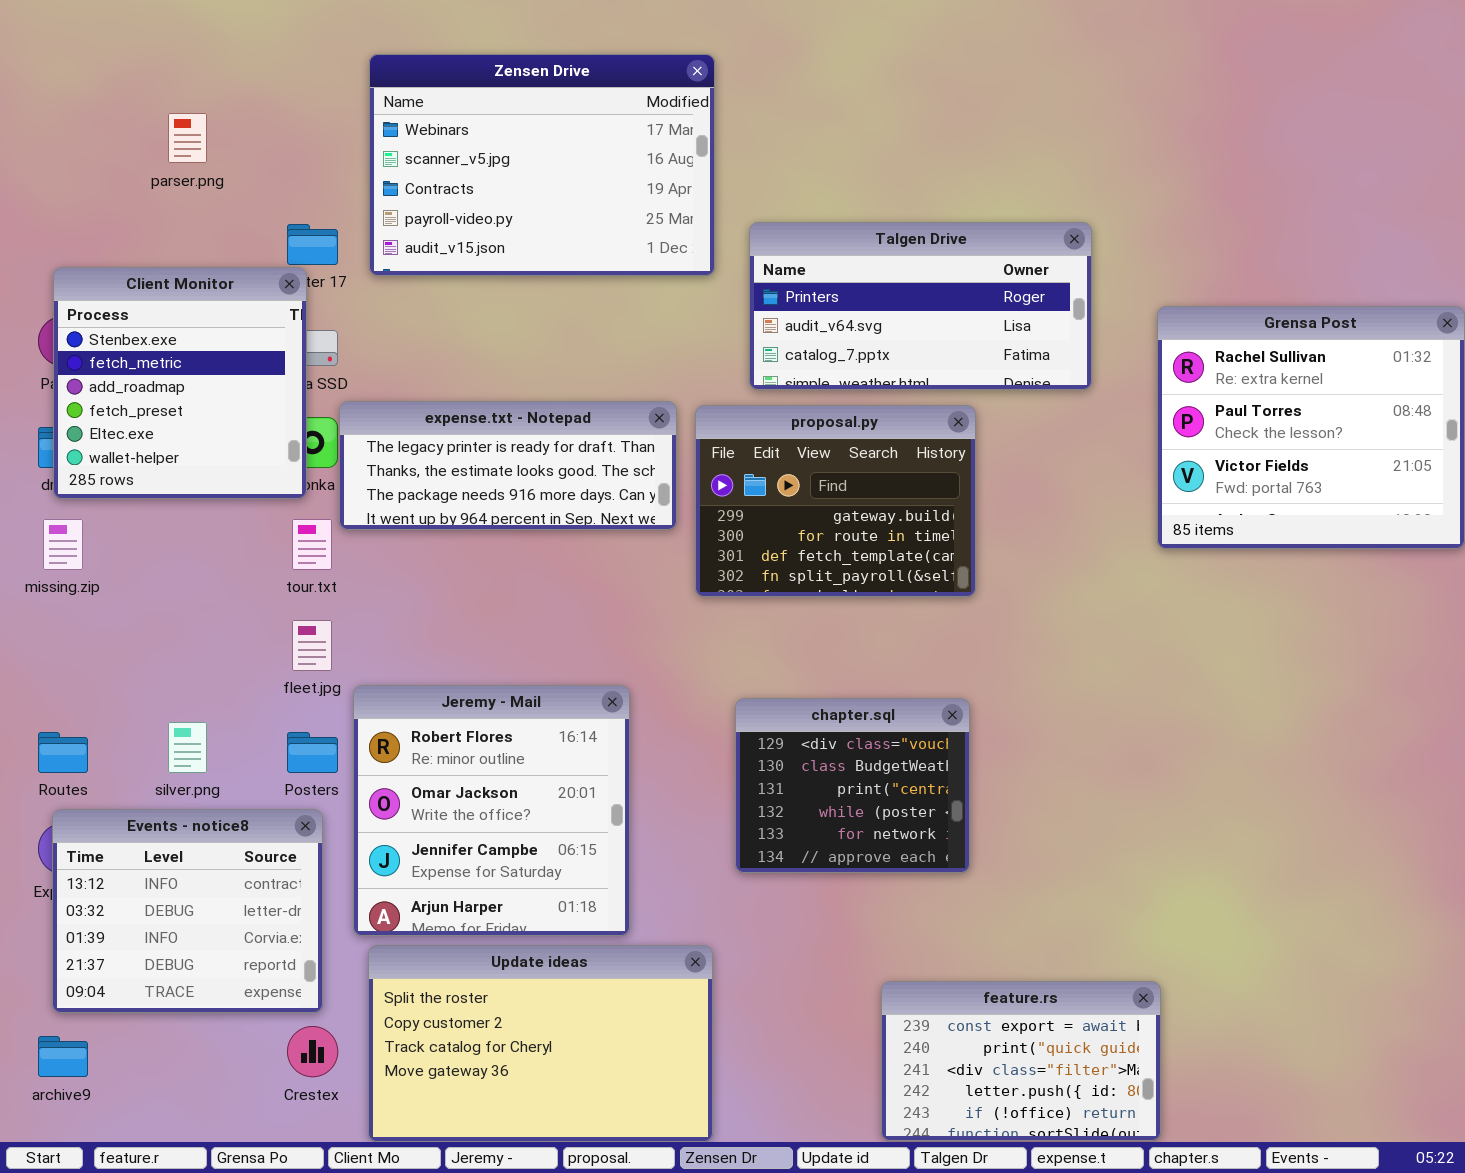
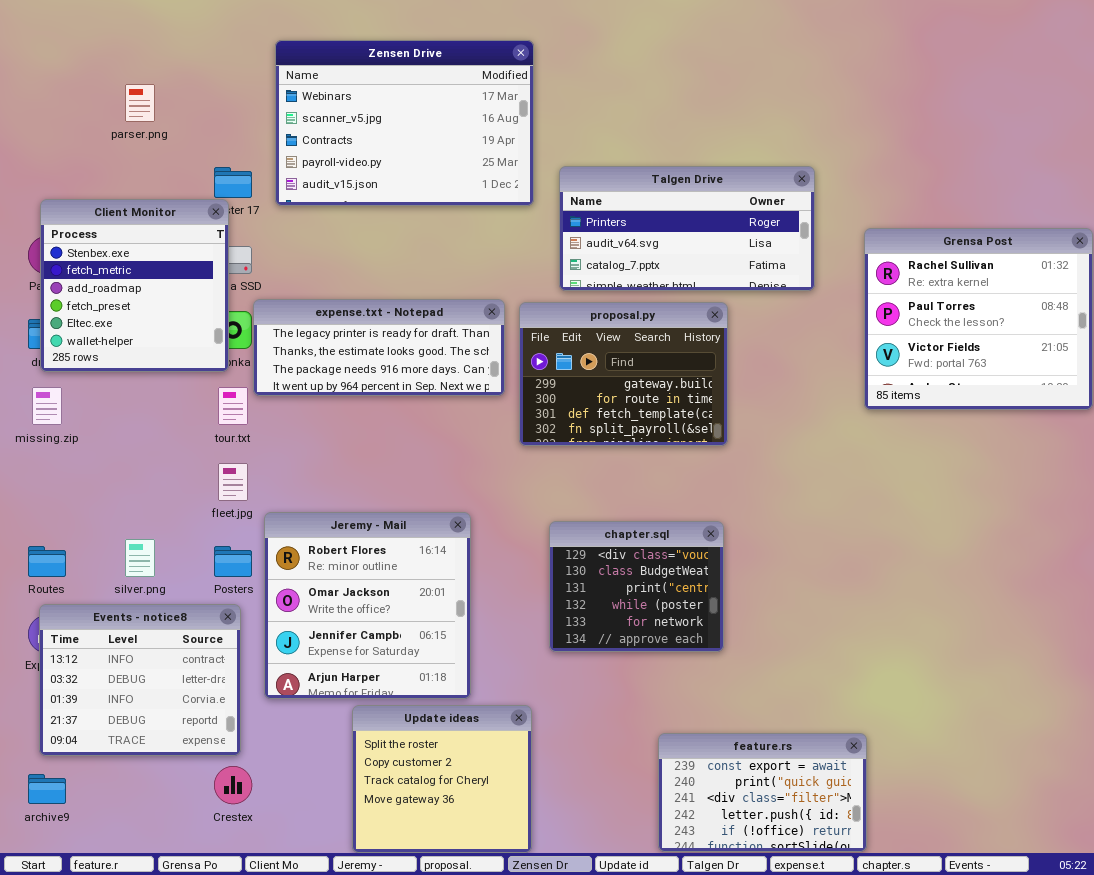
Update ideas: [368,945,713,1142] -> [352,705,532,853], resized

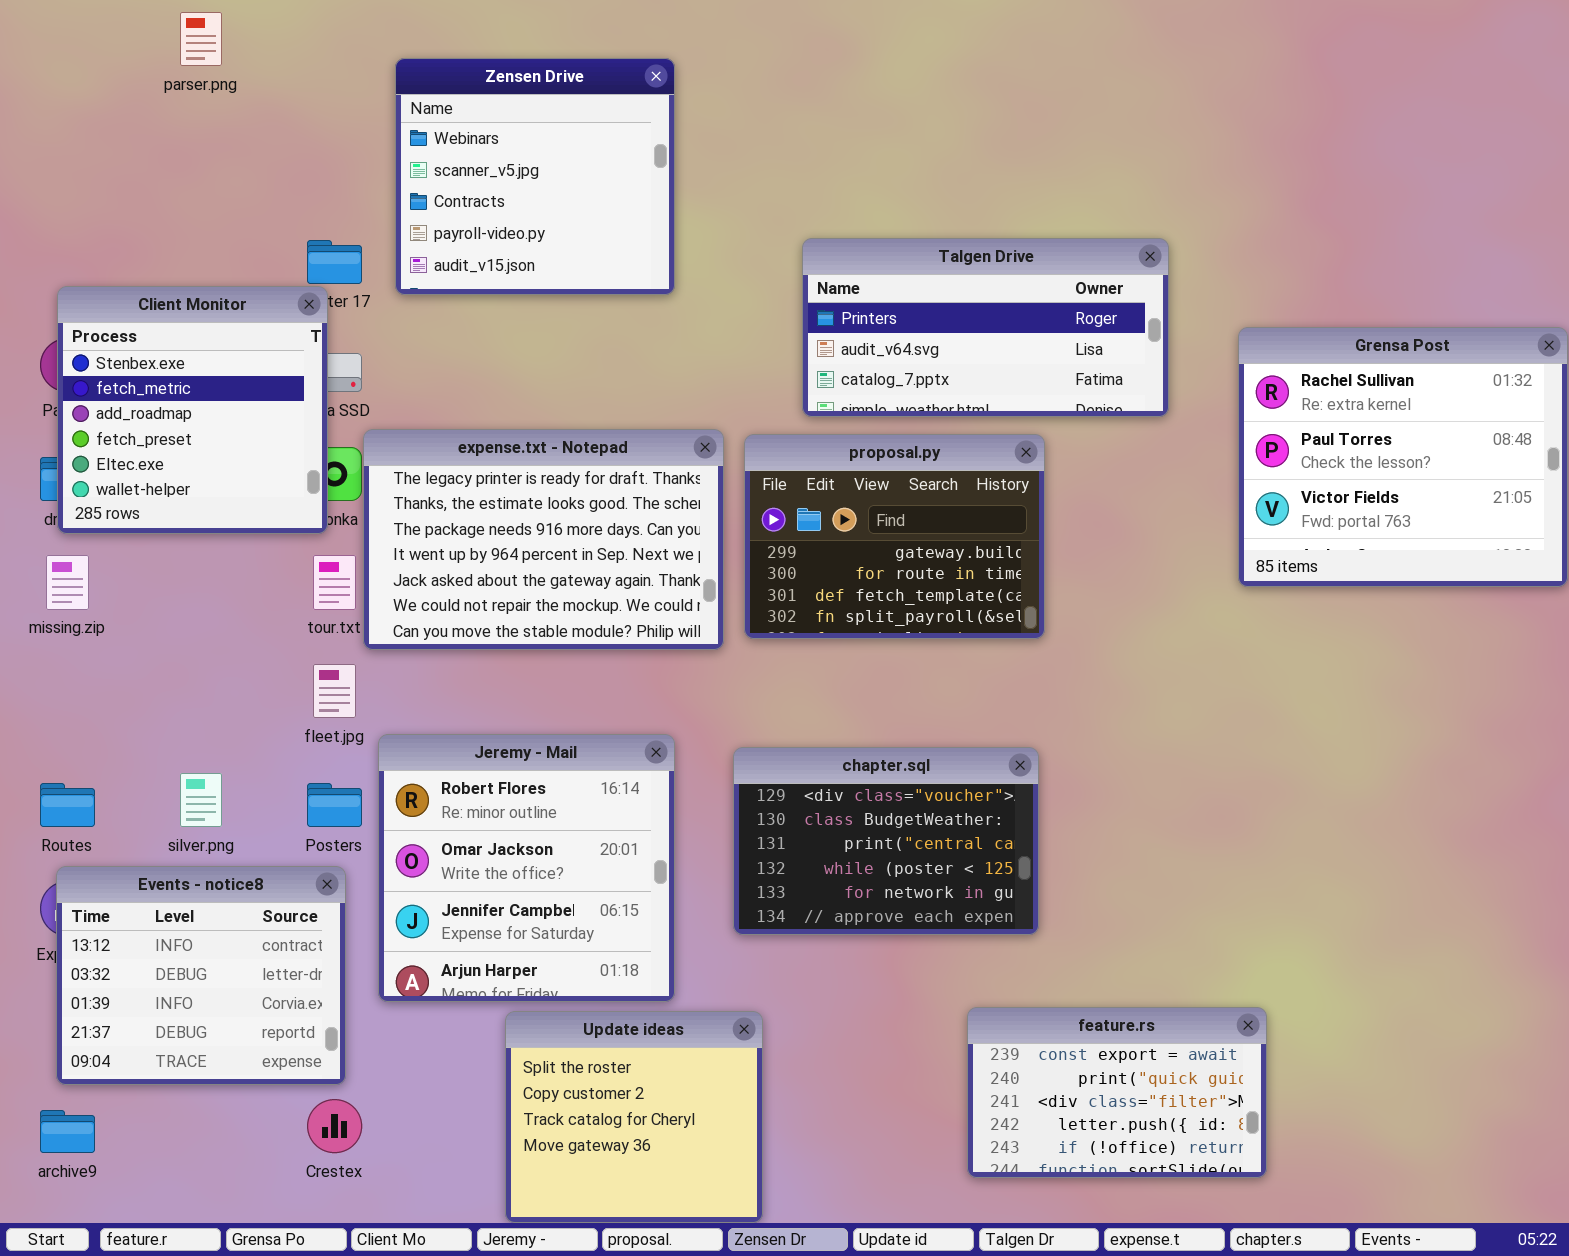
Zensen Drive: [275,40,534,206] -> [395,58,675,295], resized
parser.png: [125,84,155,122] -> [180,12,222,66], moved
expense.txt - Notepad: [253,299,505,396] -> [363,429,724,650], resized
chapter.sql: [549,521,724,652] -> [733,747,1039,935], resized
feature.rs: [658,733,867,852] -> [967,1007,1267,1178], moved

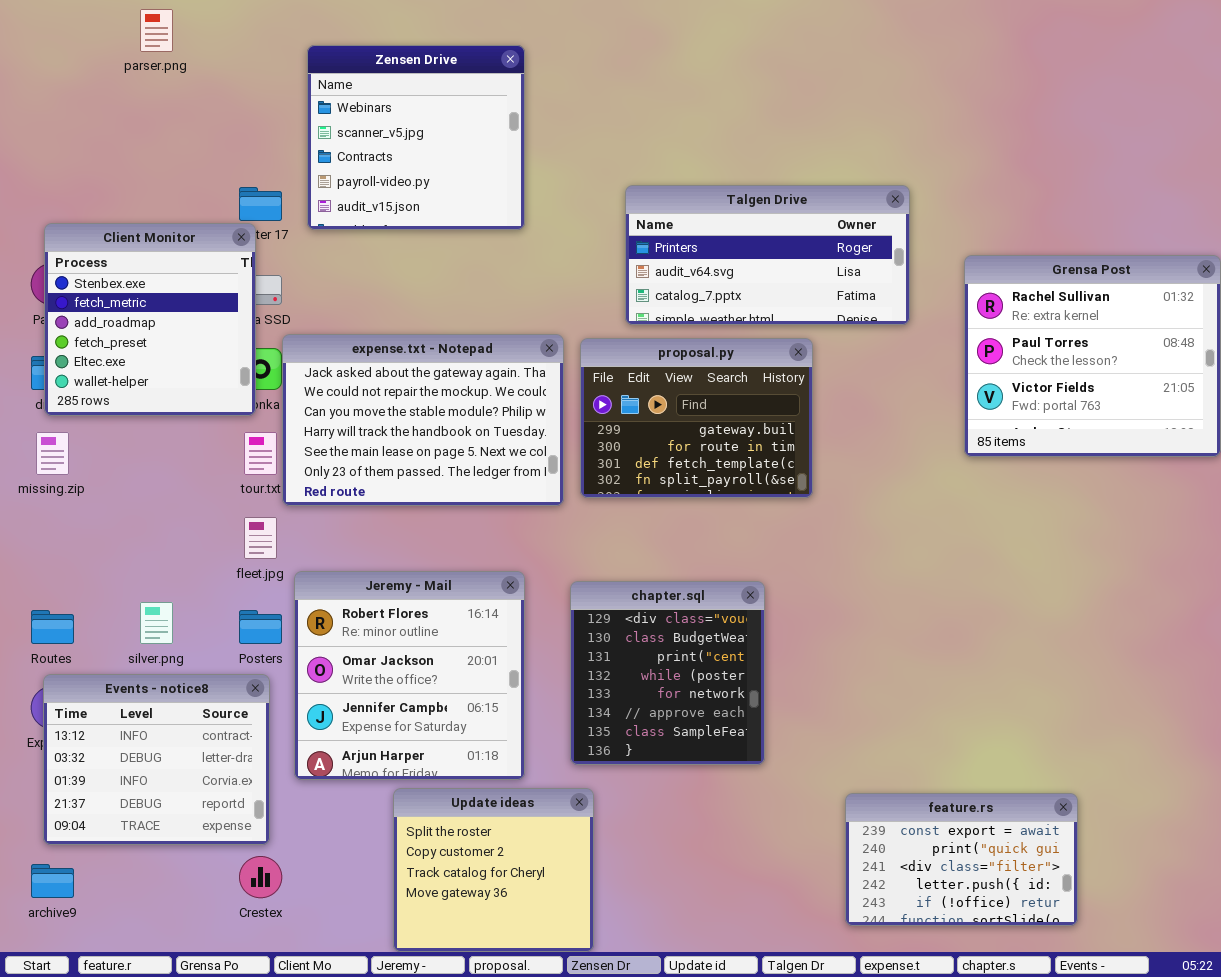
expense.txt - Notepad: [363,429,724,650] -> [282,334,564,506], scrolled down 4 rows
chapter.sql: [733,747,1039,935] -> [570,581,765,765], resized
feature.rs: [967,1007,1267,1178] -> [845,793,1078,926], moved

